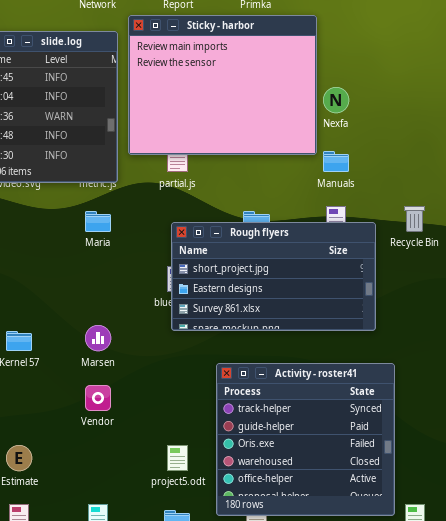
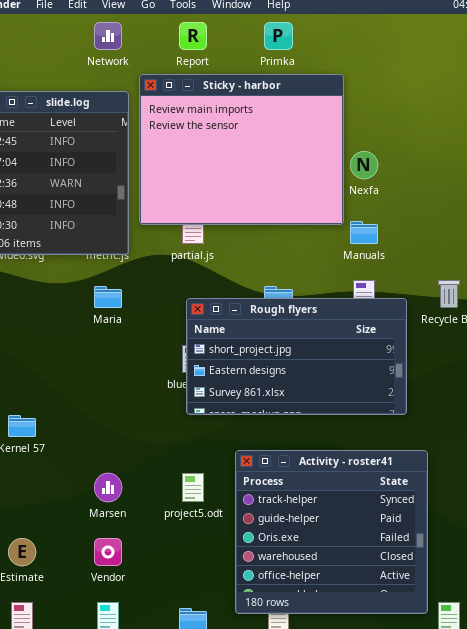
Marsen: [85,325,111,351] -> [94,473,122,502], moved
Vendor: [85,385,111,411] -> [94,538,122,566], moved
project5.odt: [167,445,188,471] -> [182,473,204,502], moved

